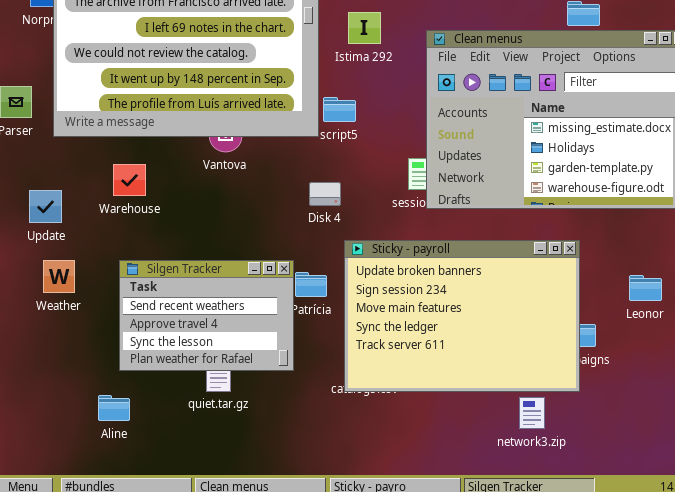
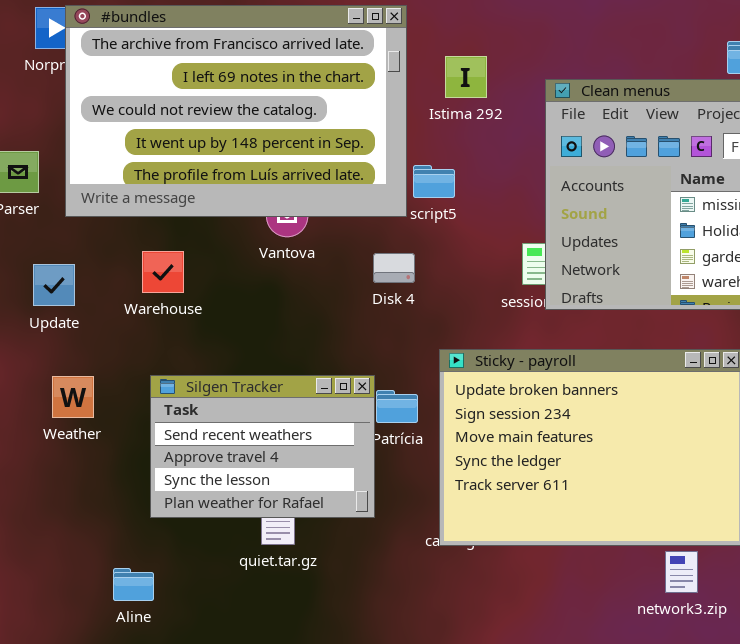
Disk 4: [309,182,341,206] -> [373,253,415,283], moved
Update: [29,190,62,223] -> [33,264,75,306], moved
Aline: [98,395,130,421] -> [113,568,154,601], moved

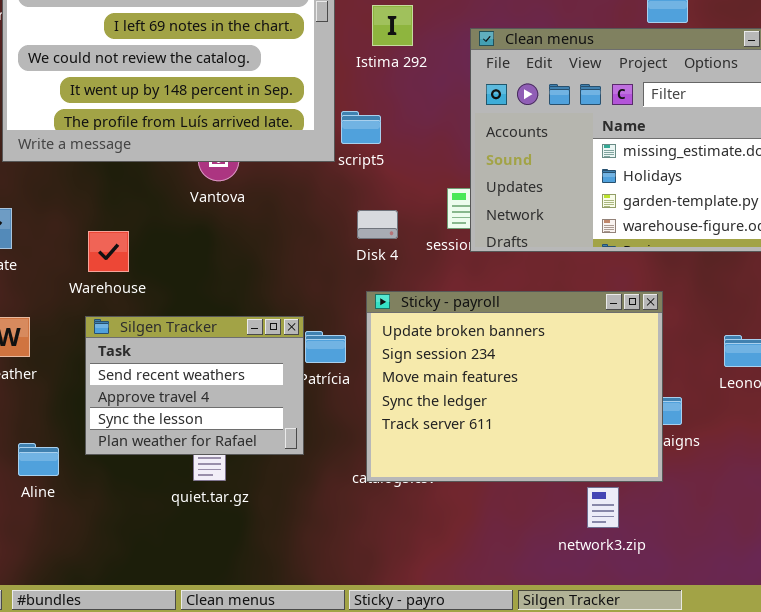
Warehouse: [142,251,184,293] -> [88,231,129,272], moved
Disk 4: [373,253,415,283] -> [357,210,398,239], moved
Aline: [113,568,154,601] -> [18,443,59,476], moved

